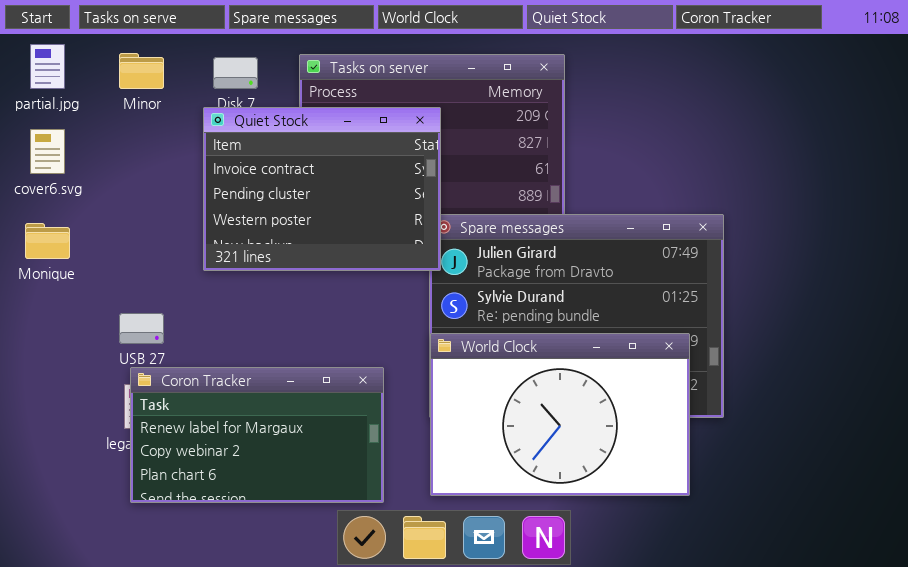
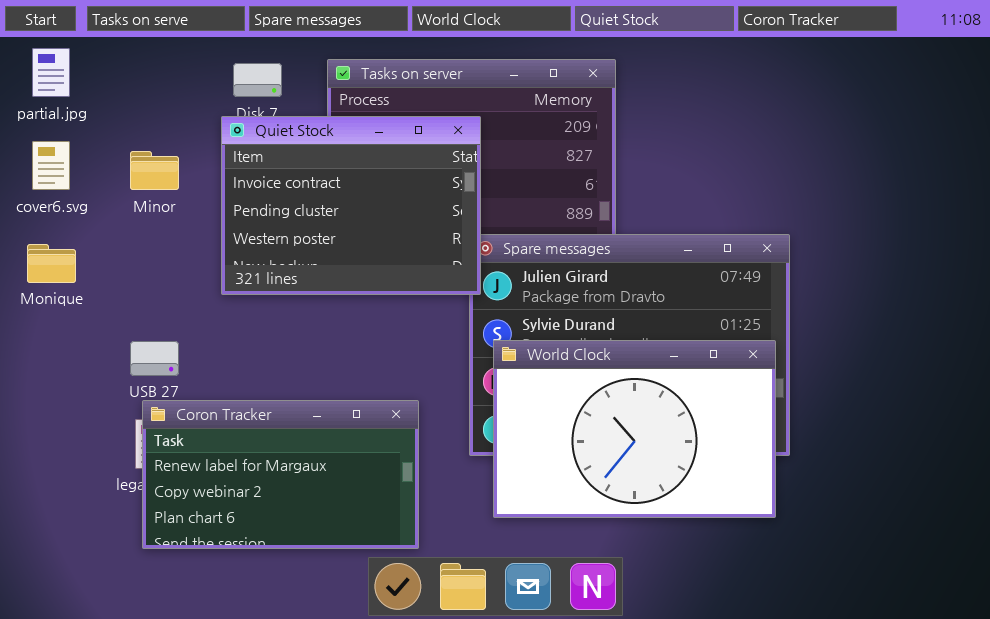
Minor: [119,53,164,89] -> [130,151,179,190], moved
World Clock: [430,333,690,496] -> [493,340,776,518], moved

